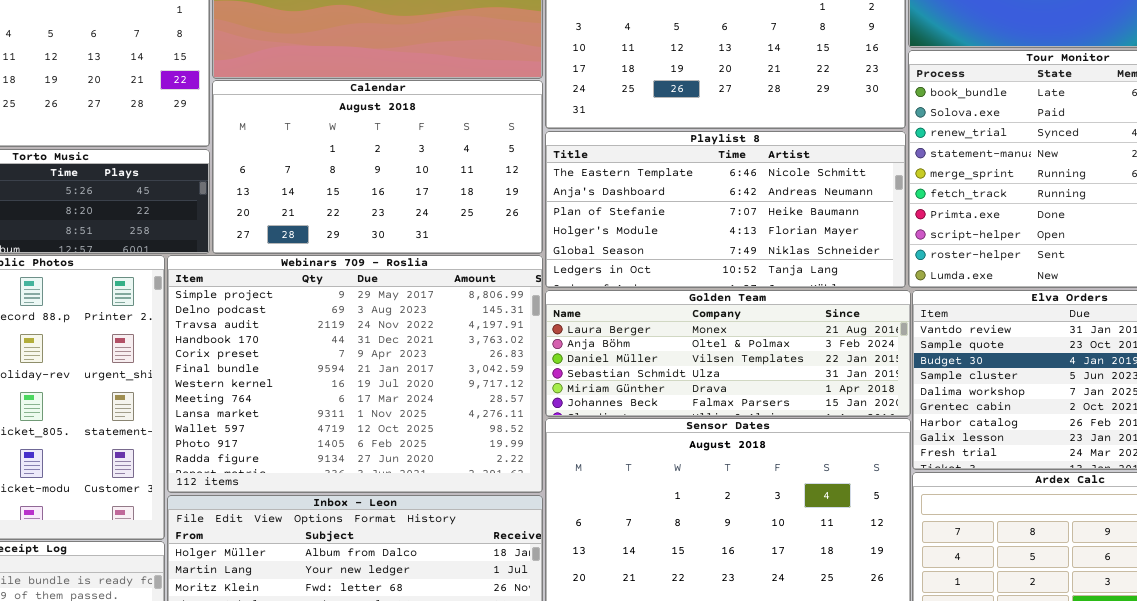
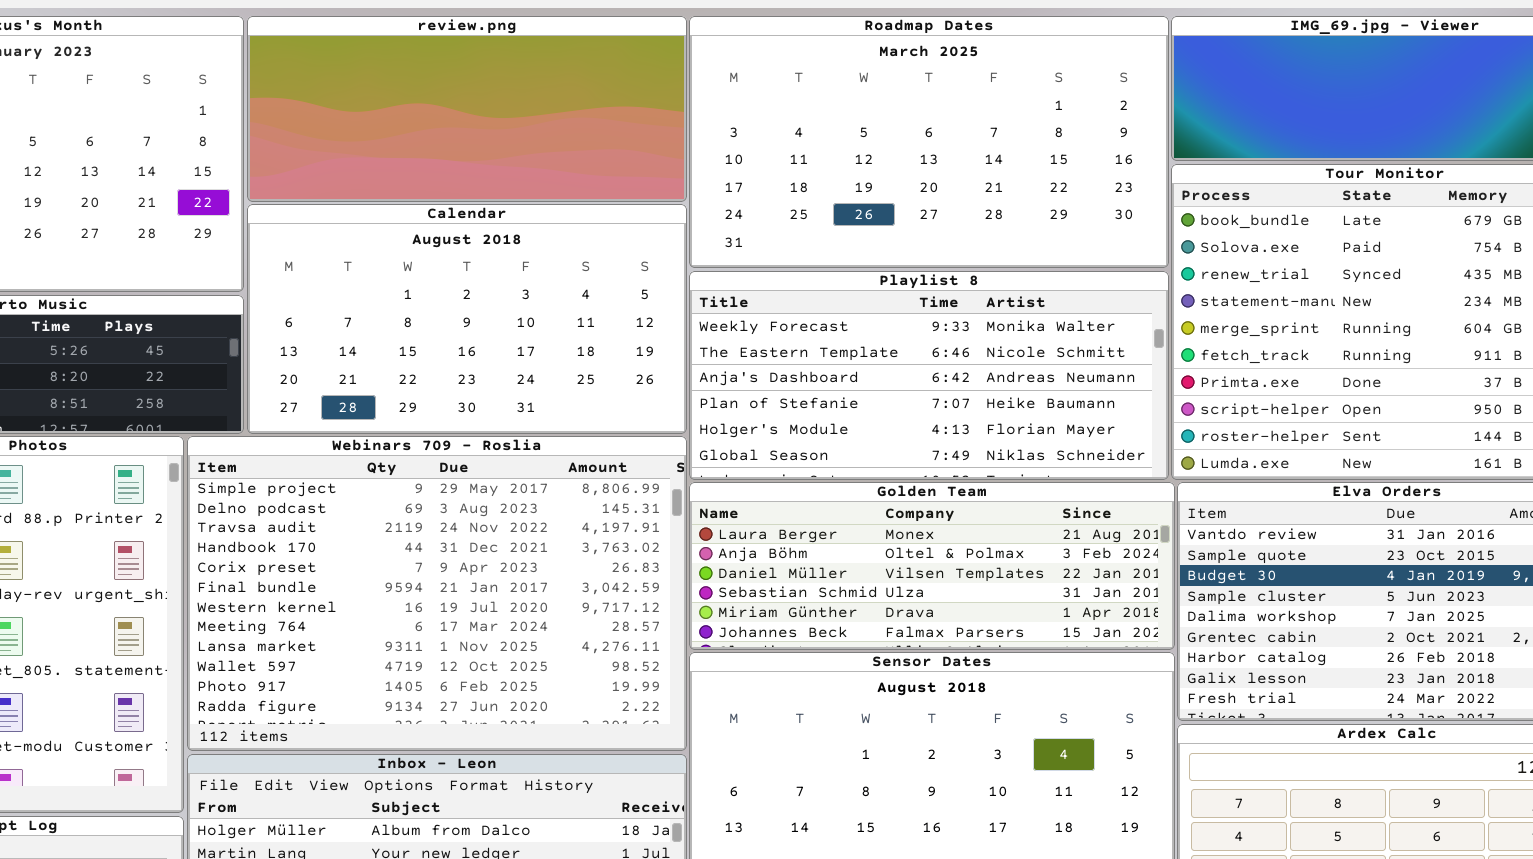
Playlist 8: [545,131,906,288] -> [689,271,1169,480], scrolled up 1 row

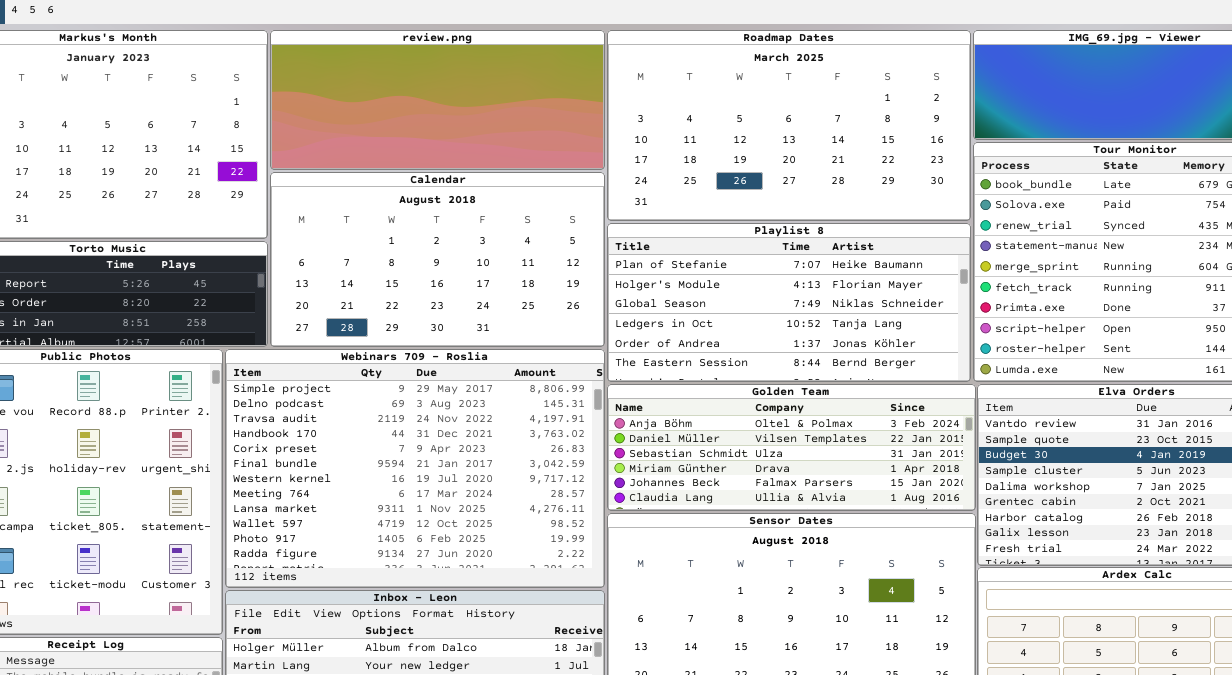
Playlist 8: [689,271,1169,480] -> [607,223,971,382], scrolled down 3 rows
Golden Team: [689,482,1175,650] -> [607,384,976,511], scrolled down 1 row

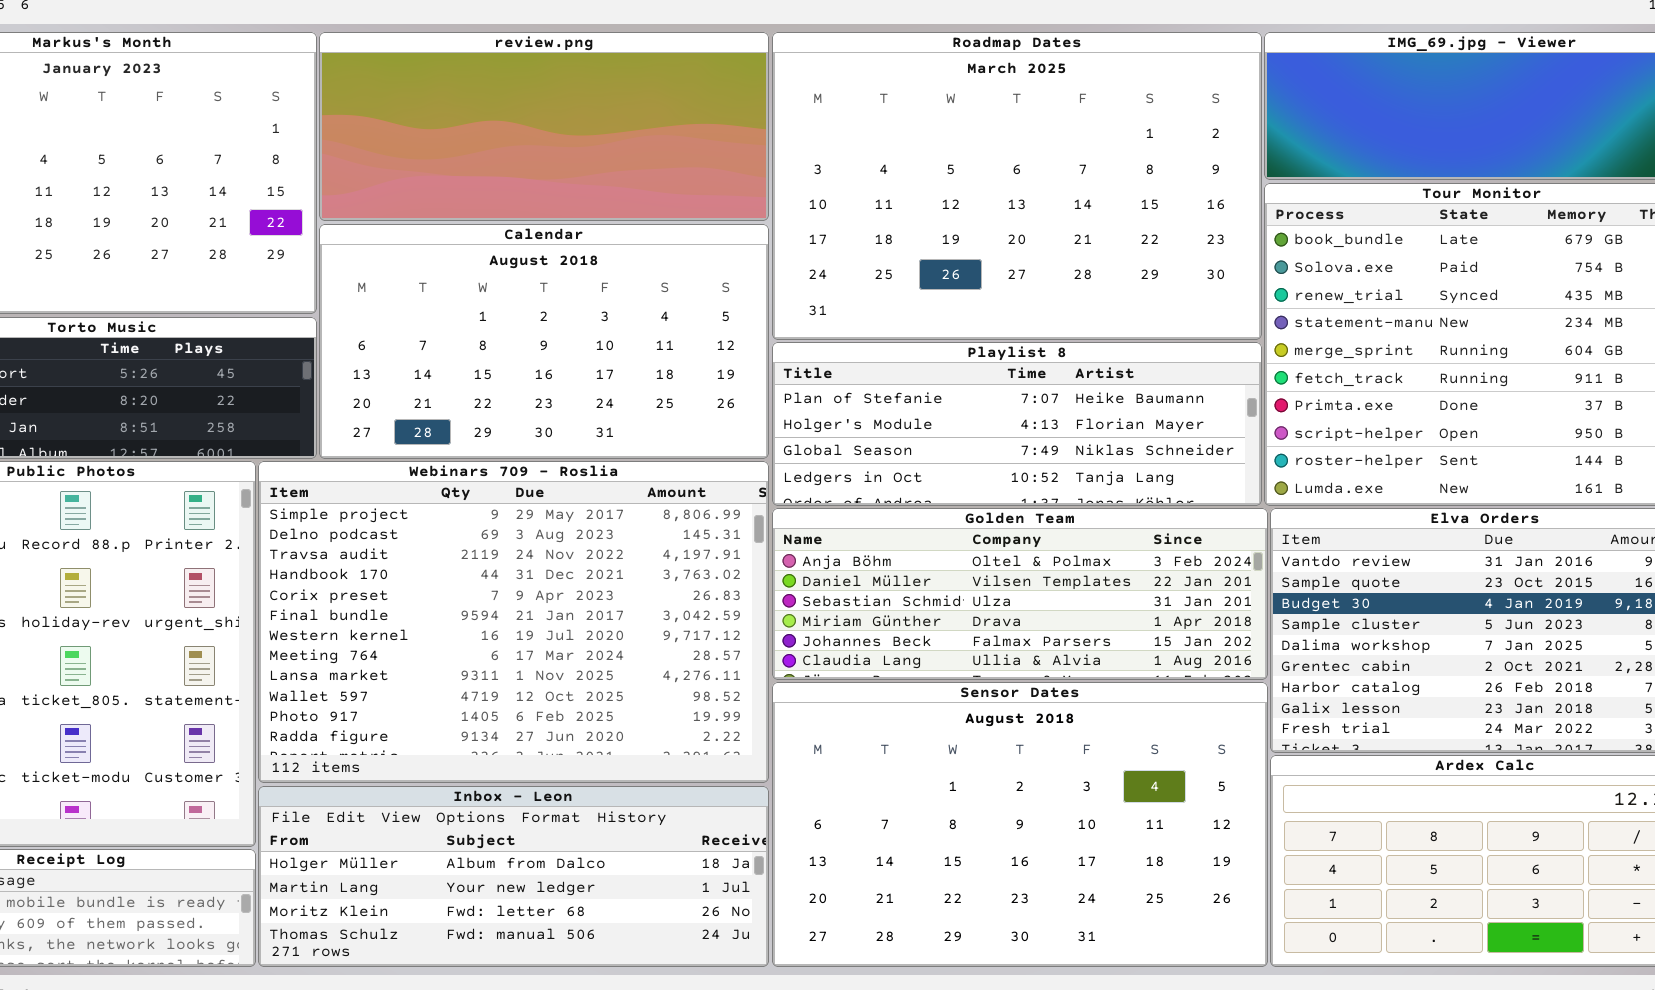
Roadmap Dates: [607,30,971,221] -> [772,32,1262,340], resized
Playlist 8: [607,223,971,382] -> [772,342,1262,506], resized

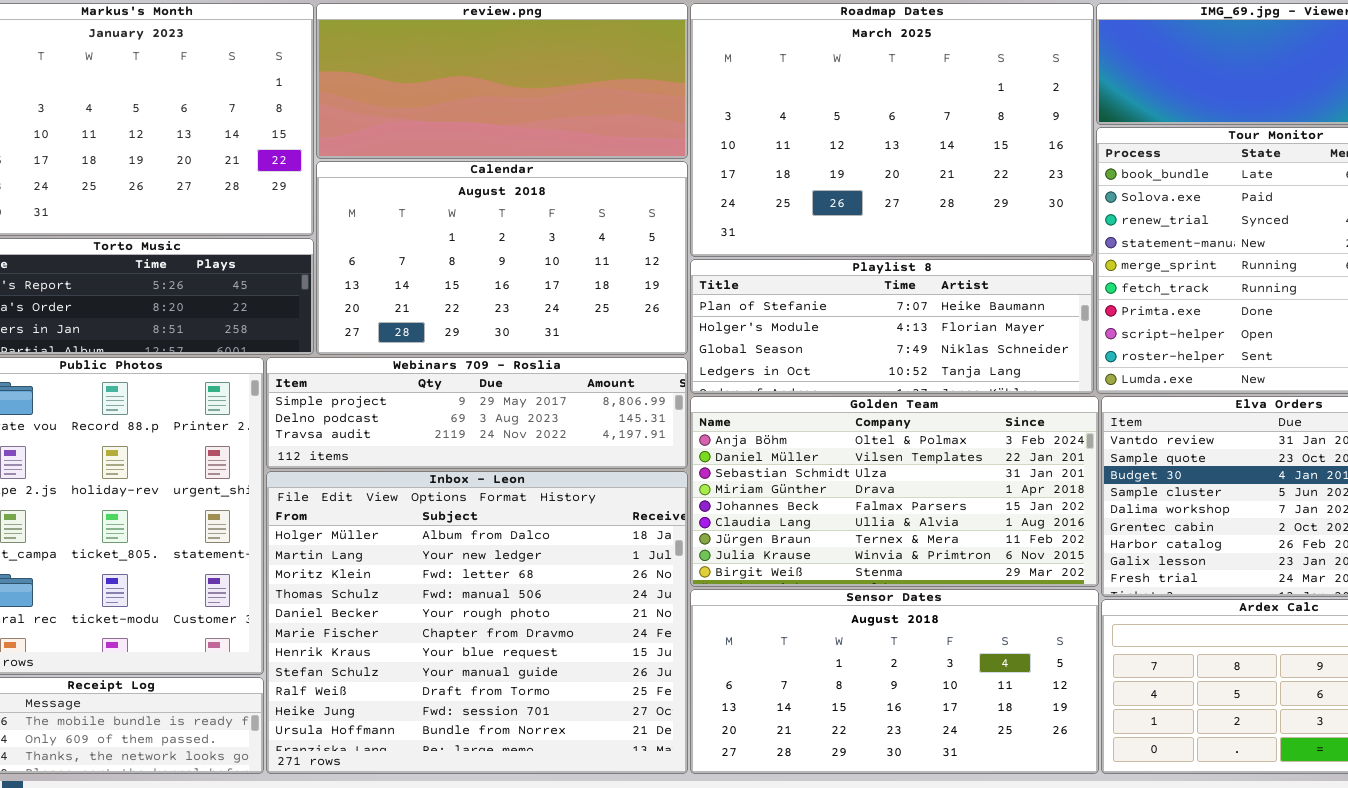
Webinars 709 - Roslia: [258,461,769,783] -> [266,357,688,469], resized
Golden Team: [772,508,1268,680] -> [690,396,1099,587], resized
Sensor Dates: [772,682,1268,967] -> [690,589,1099,774], resized
Inbox - Leon: [258,786,769,967] -> [266,471,688,774], resized

